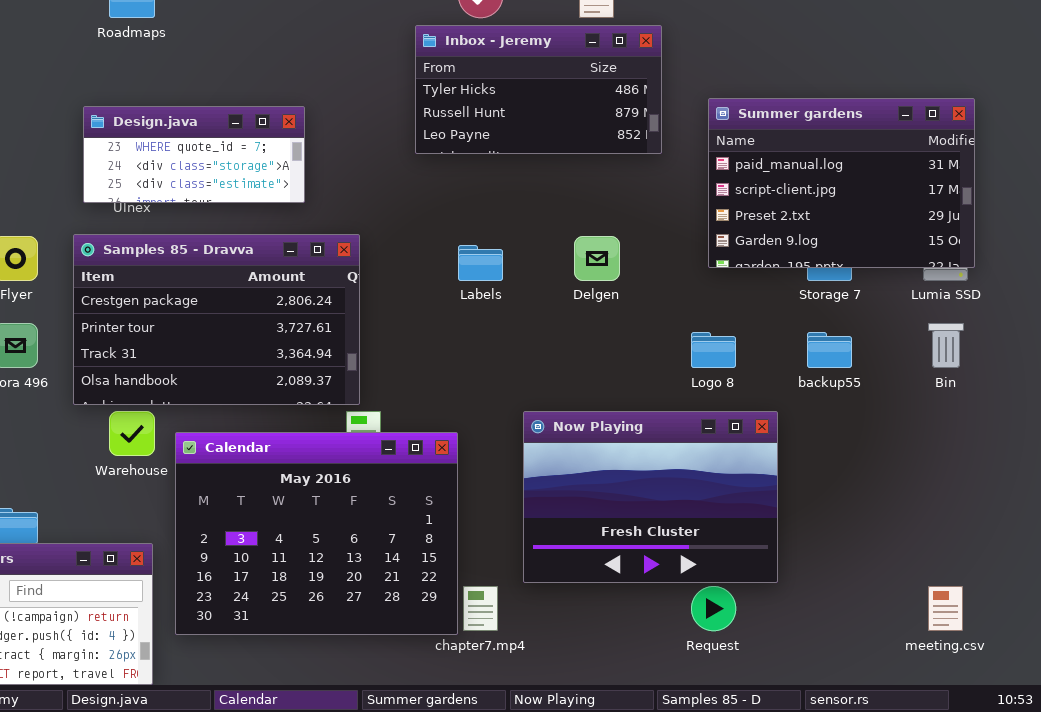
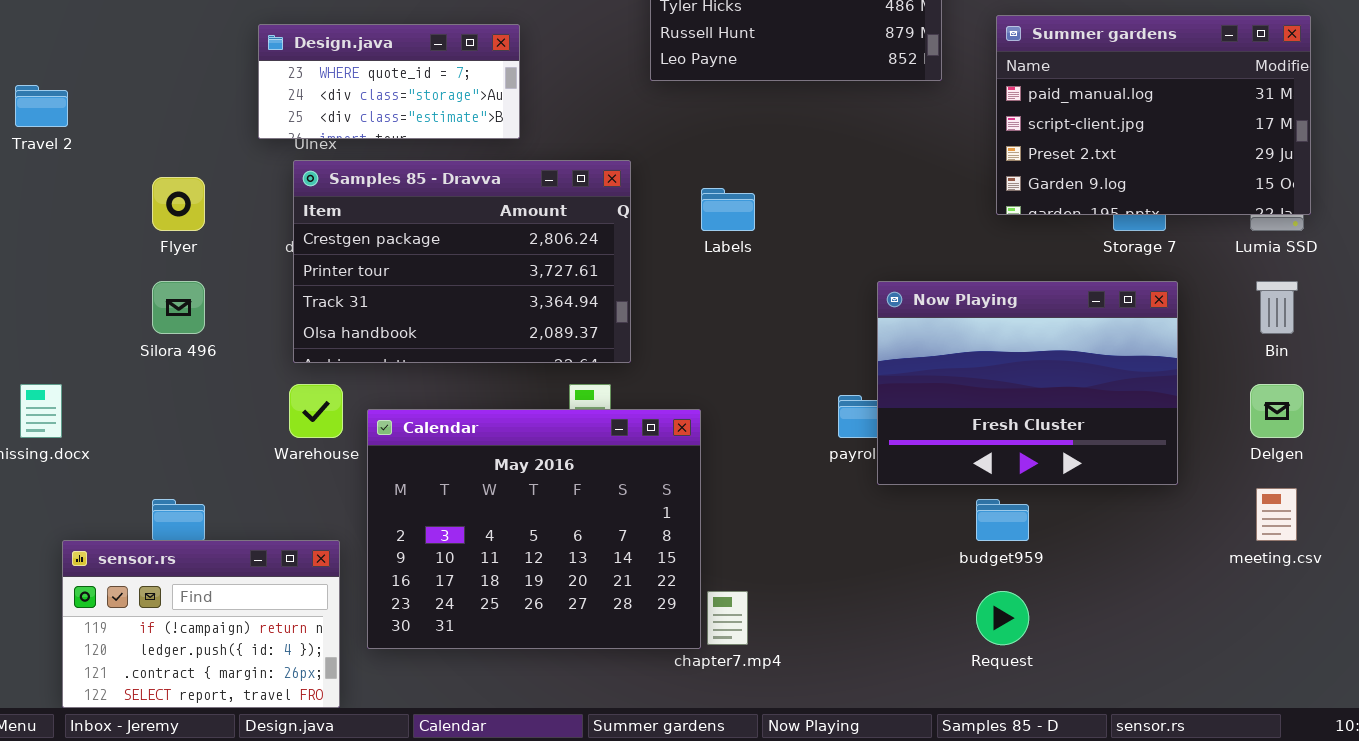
Samples 85 - Dravva: [73,234,360,405] -> [293,160,631,363], moved
Delgen: [574,236,620,281] -> [1250,384,1304,438], moved
Now Playing: [523,411,778,583] -> [877,281,1178,485], moved
meeting.csv: [928,586,963,631] -> [1256,488,1297,541], moved

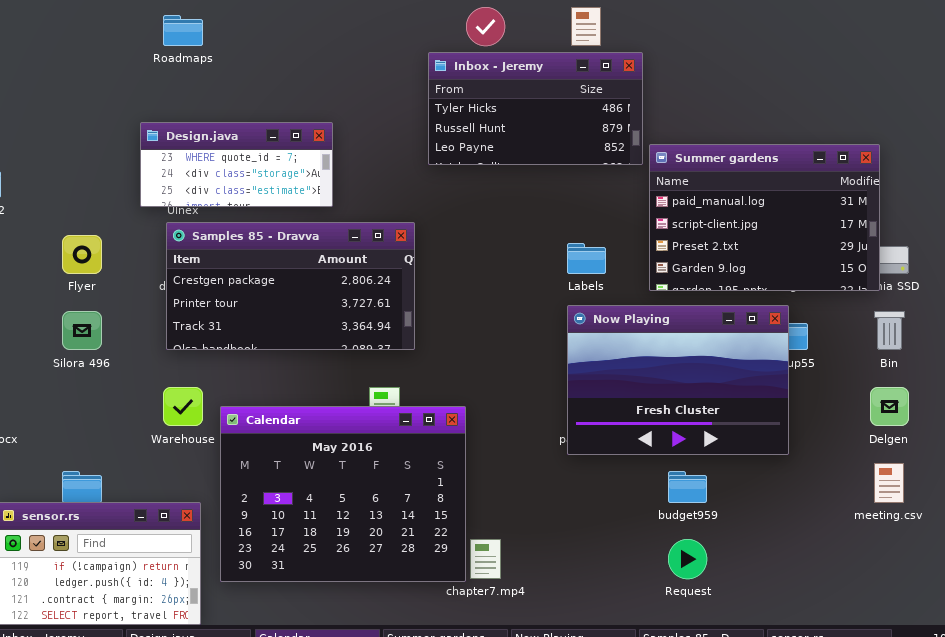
Summer gardens: [996,15,1311,215] -> [649,144,880,291], moved
Samples 85 - Dravva: [293,160,631,363] -> [166,222,415,350], resized
Labels: [701,188,755,231] -> [567,243,606,274], moved
Now Playing: [877,281,1178,485] -> [567,305,789,455], moved

